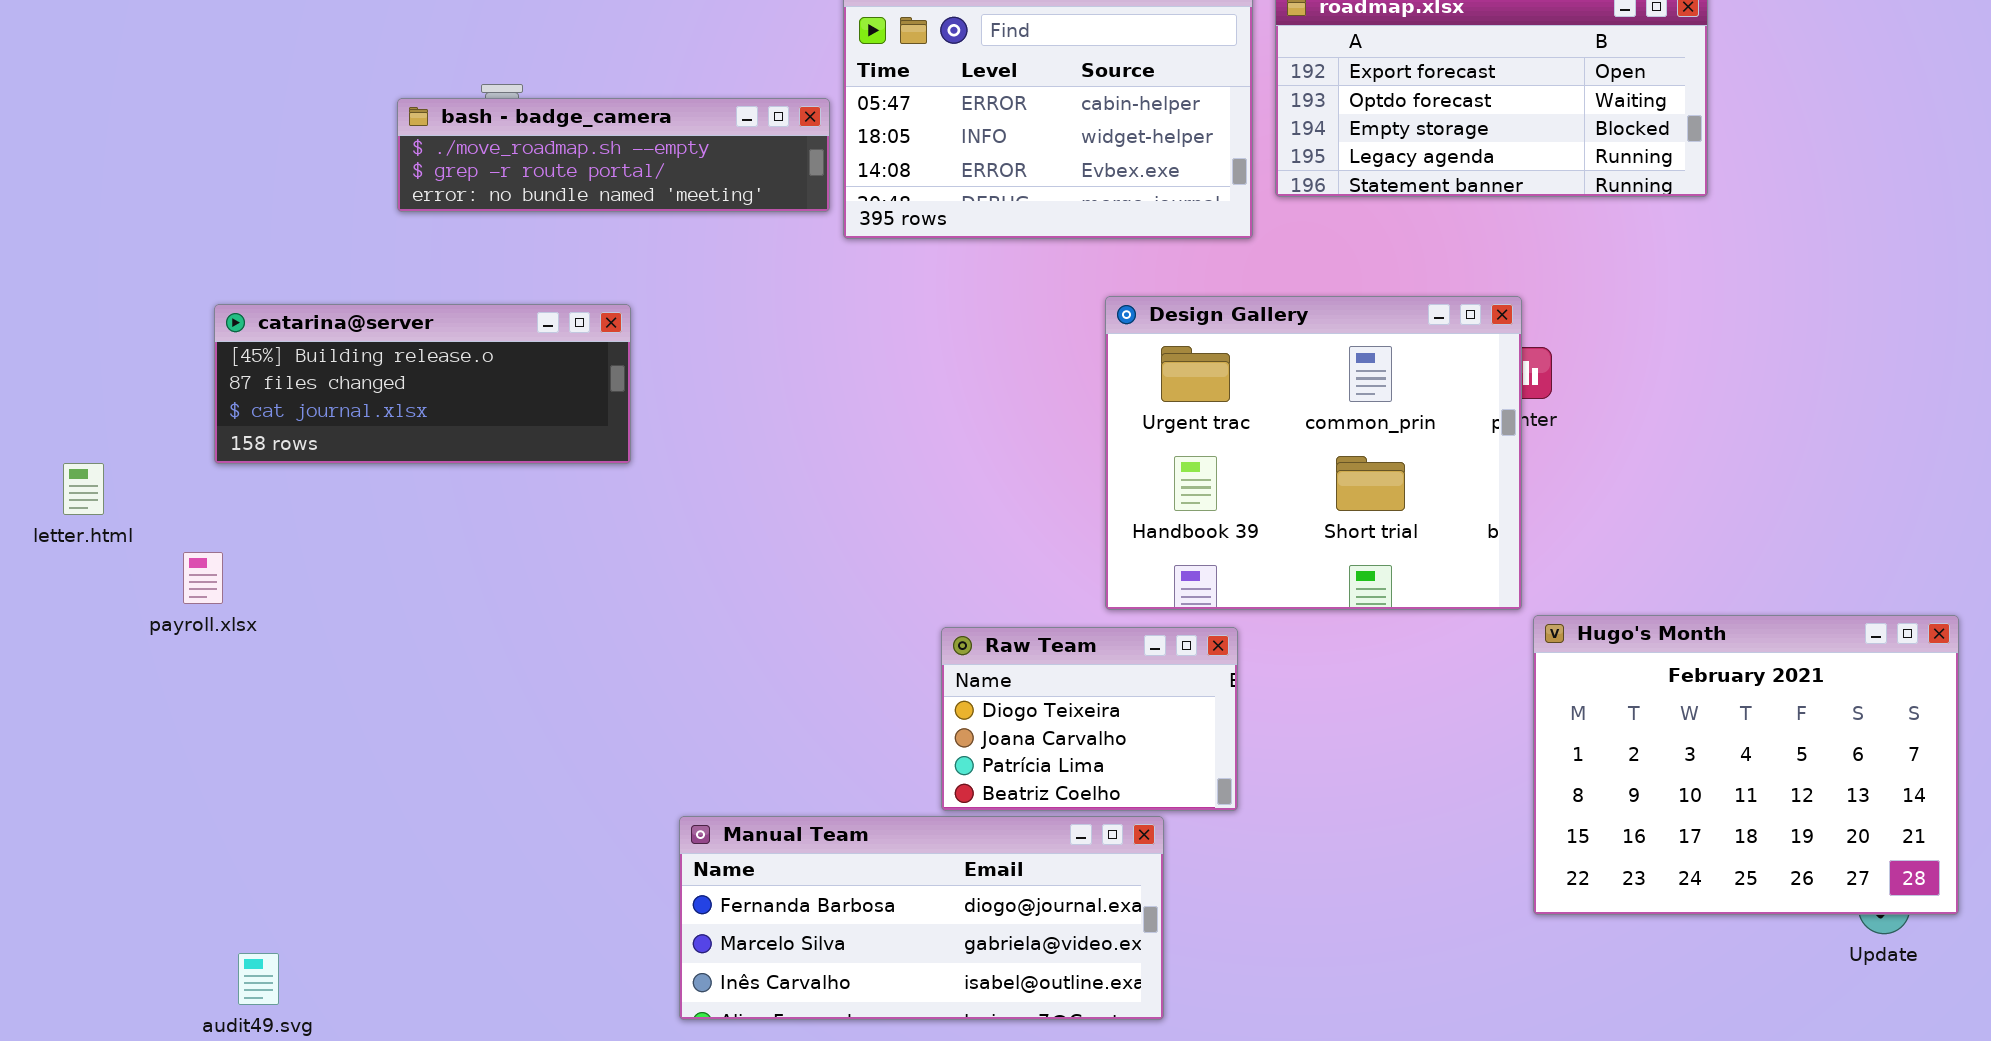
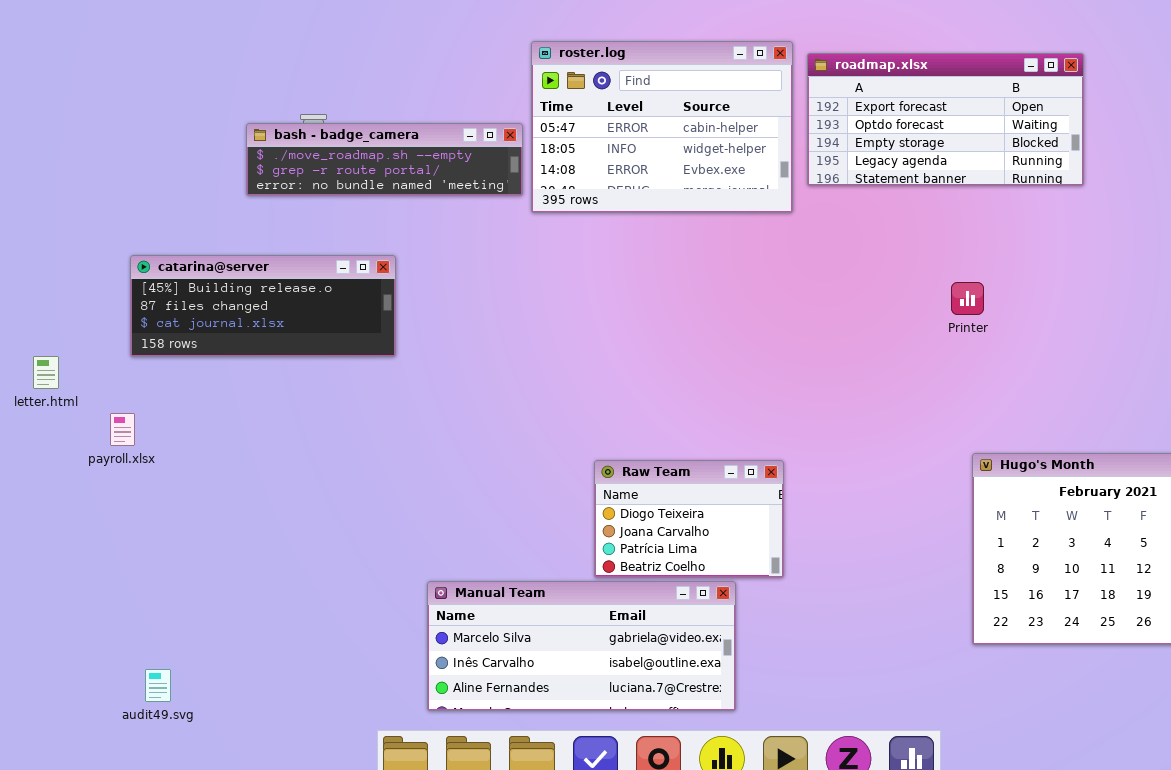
Design Gallery: [1105,296,1522,610] -> none, closed
Manual Team: [679,816,1164,1020] -> [427,581,736,711], scrolled down 1 row

